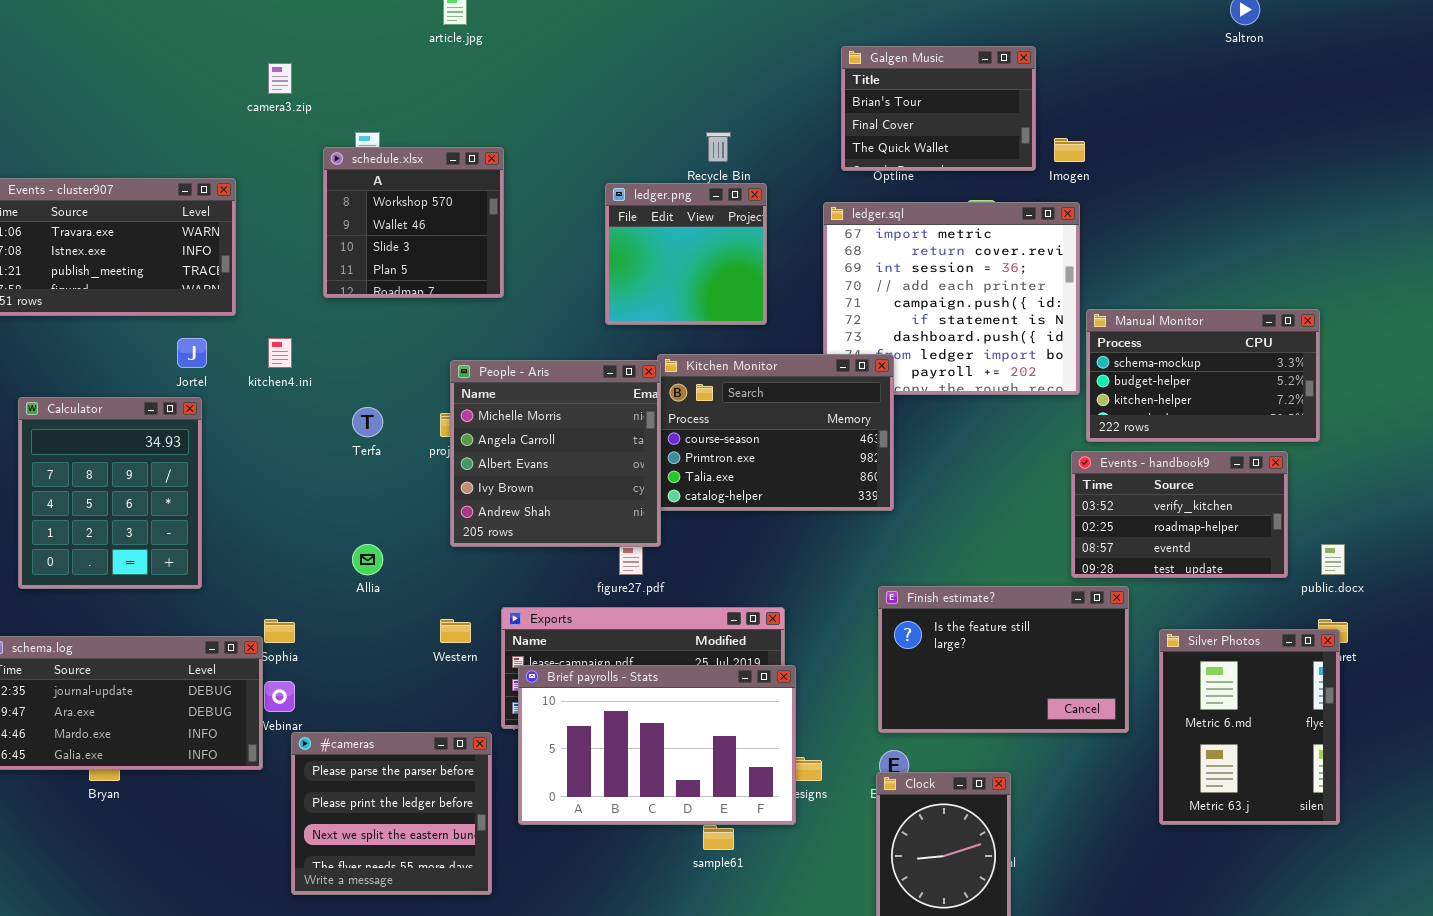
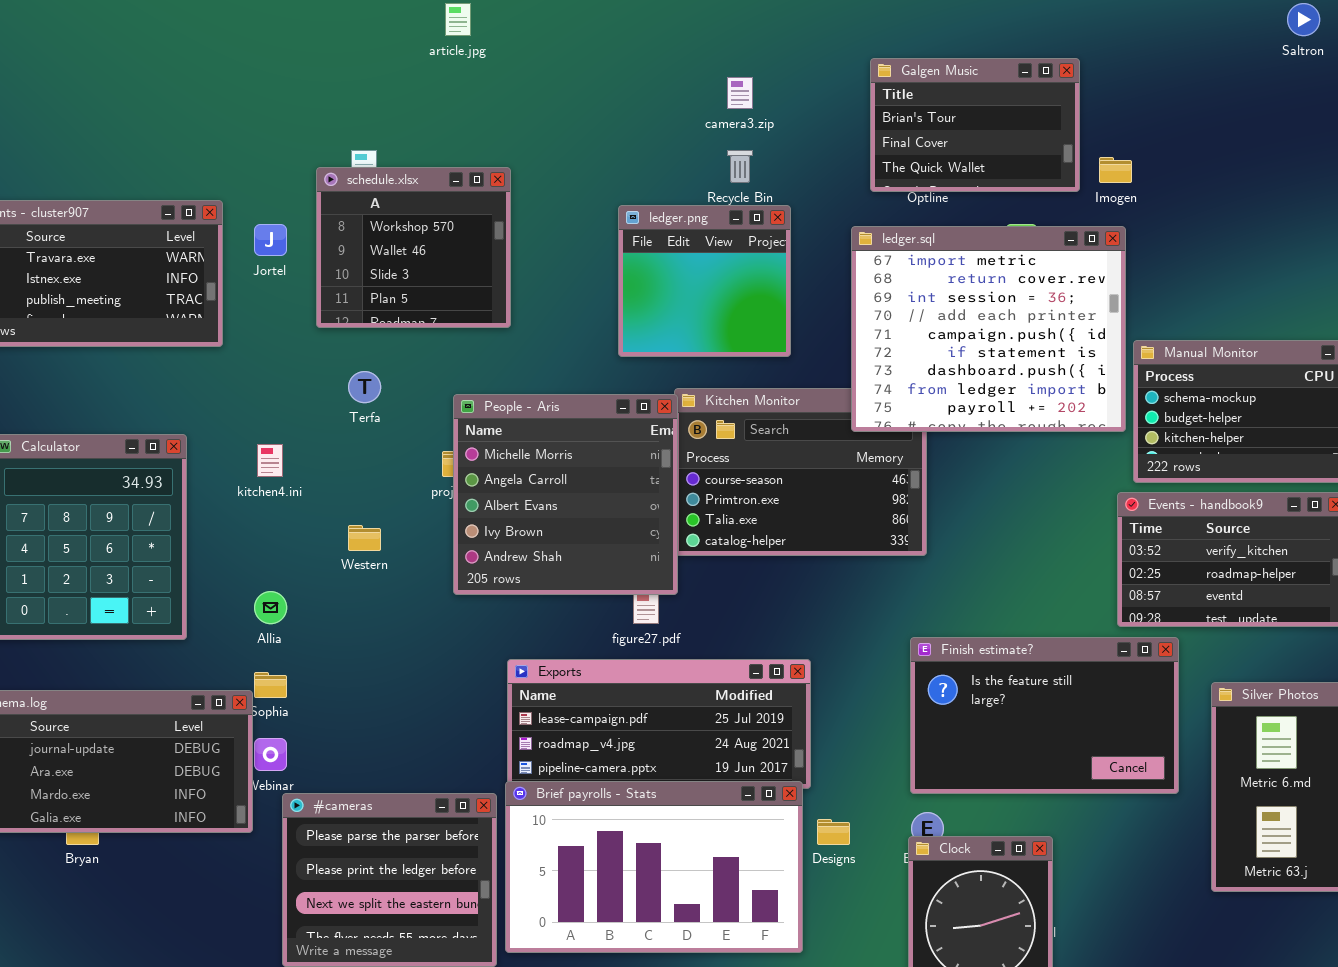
camera3.zip: [268,63,292,94] -> [727,77,753,109], moved
ledger.sql: [823,202,1080,395] -> [851,226,1126,432], raised
Jortel: [177,338,207,368] -> [254,224,287,256], moved
kitchen4.ini: [268,338,292,368] -> [257,444,283,477], moved
Terfa: [352,407,383,437] -> [348,371,381,403], moved
Allia: [352,544,383,575] -> [254,591,287,624], moved
Western: [440,619,471,643] -> [348,525,381,551], moved
Brief payrolls - Stats: [518,665,796,825] -> [505,781,803,953], moved

